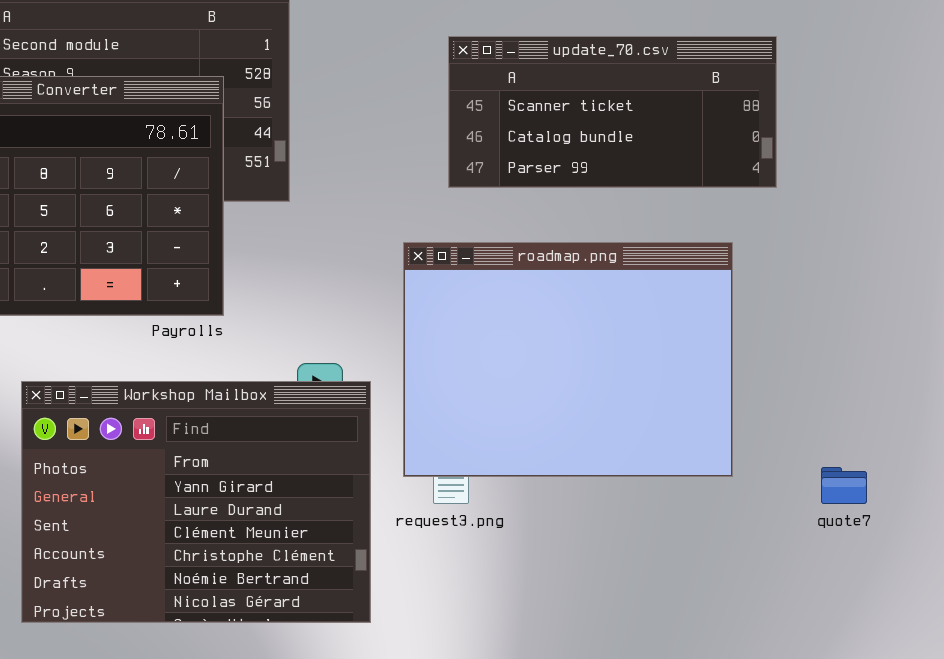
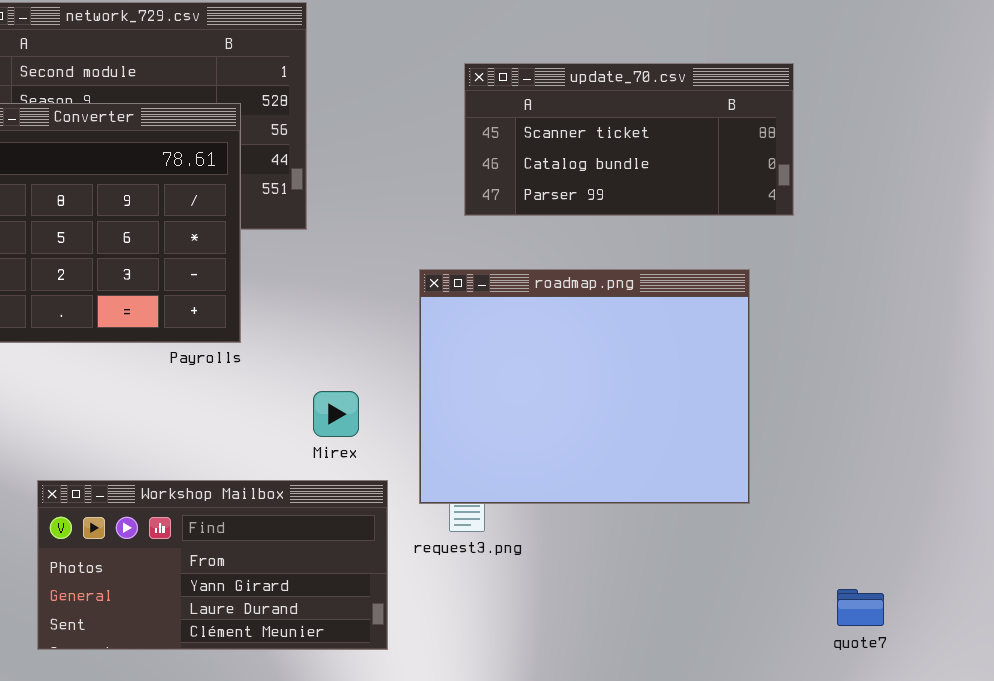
Workshop Mailbox: [21,381,371,623] -> [37,480,388,650], resized
quote7: [821,467,867,504] -> [837,589,884,626], moved

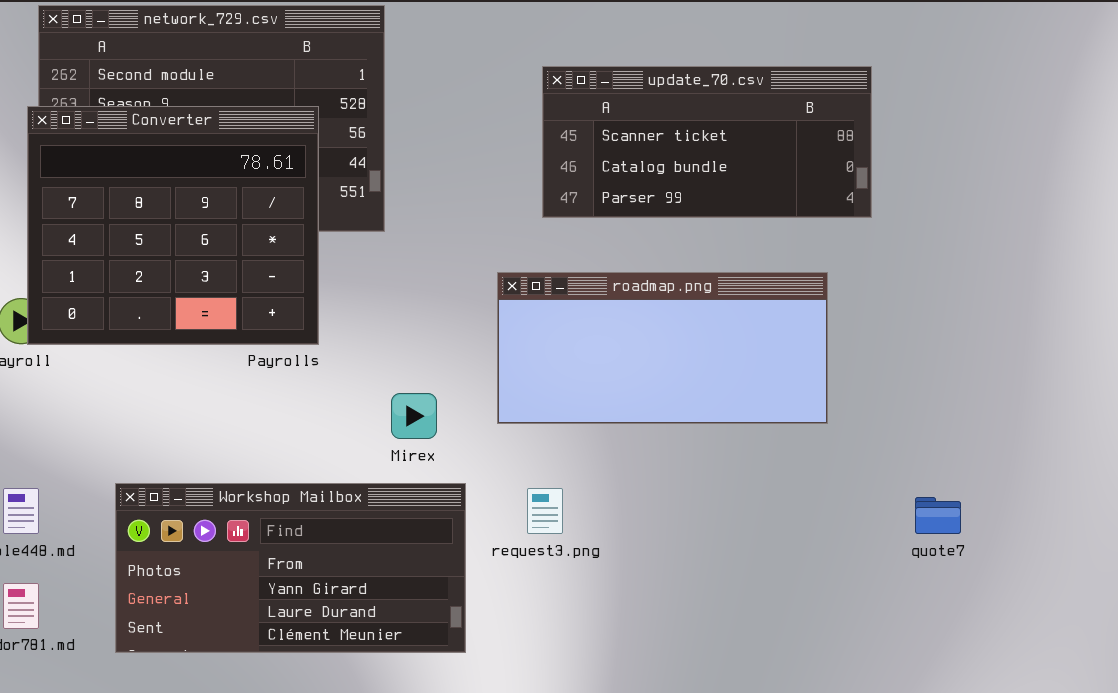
roadmap.png: [419,269,750,504] -> [497,272,828,424], resized
quote7: [837,589,884,626] -> [915,497,961,534], moved

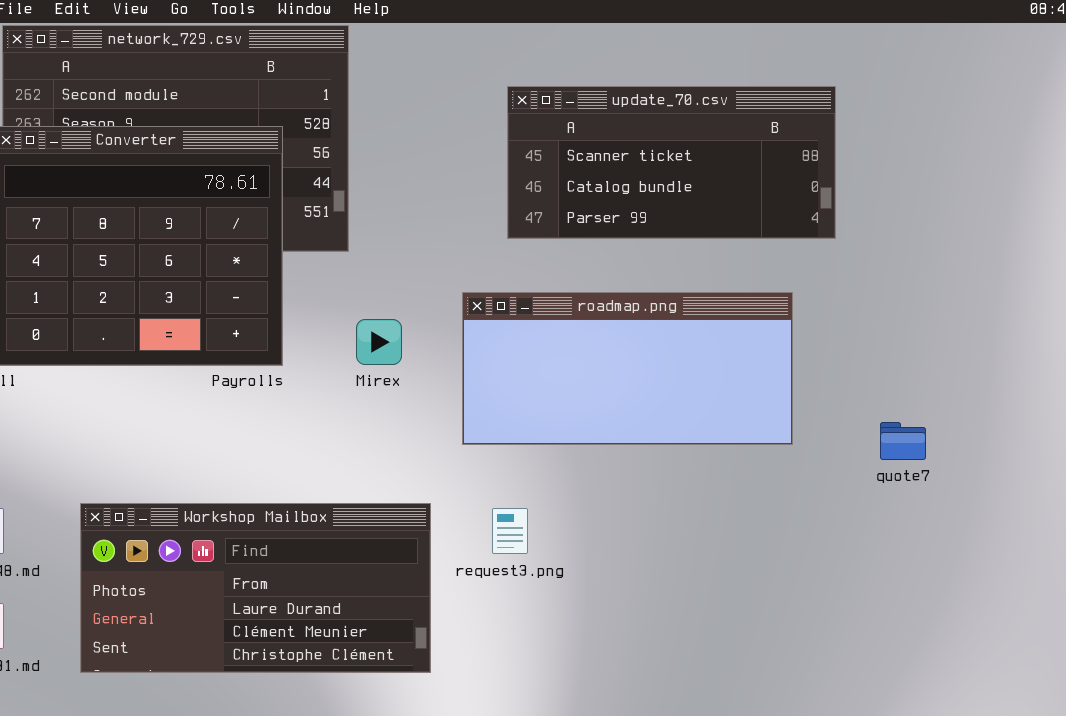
Mirex: [391,393,437,439] -> [356,319,402,365], moved
Workshop Mailbox: [115,483,466,653] -> [80,503,431,673], scrolled down 1 row
quote7: [915,497,961,534] -> [880,422,926,460], moved

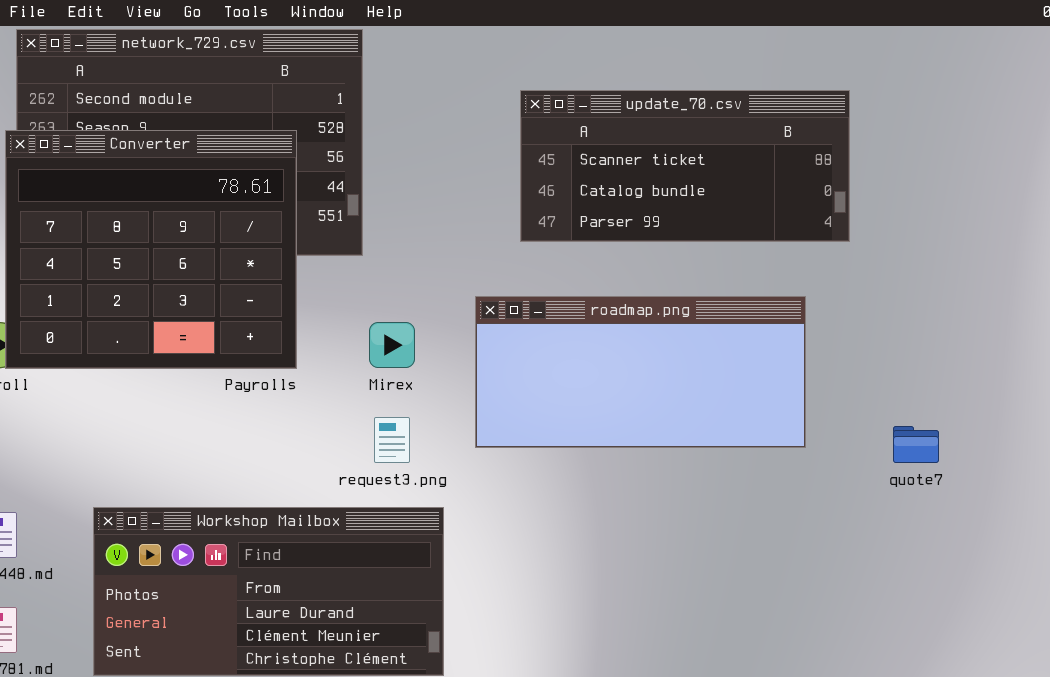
request3.png: [492,508,528,554] -> [374,417,410,463], moved

